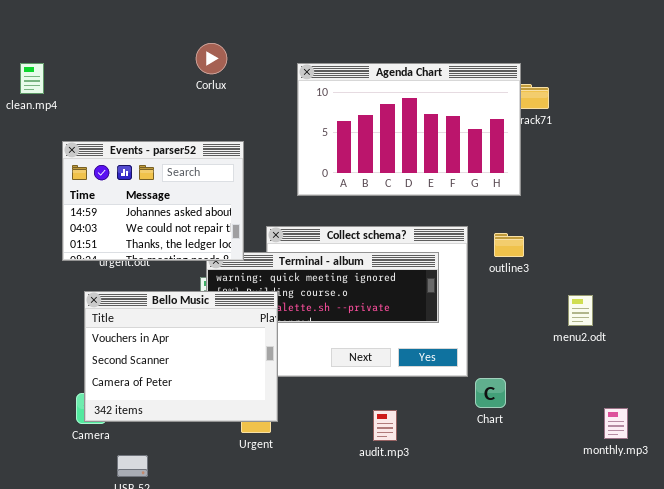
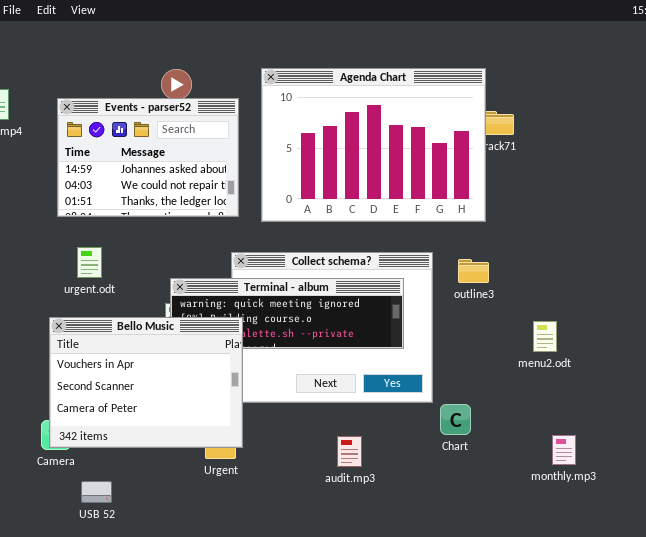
Agenda Chart: [297,63,521,196] -> [261,68,486,222], resized
Events - parser52: [62,141,244,261] -> [57,98,239,217], moved
monthly.mp3: [604,408,628,439] -> [552,435,576,465], moved

